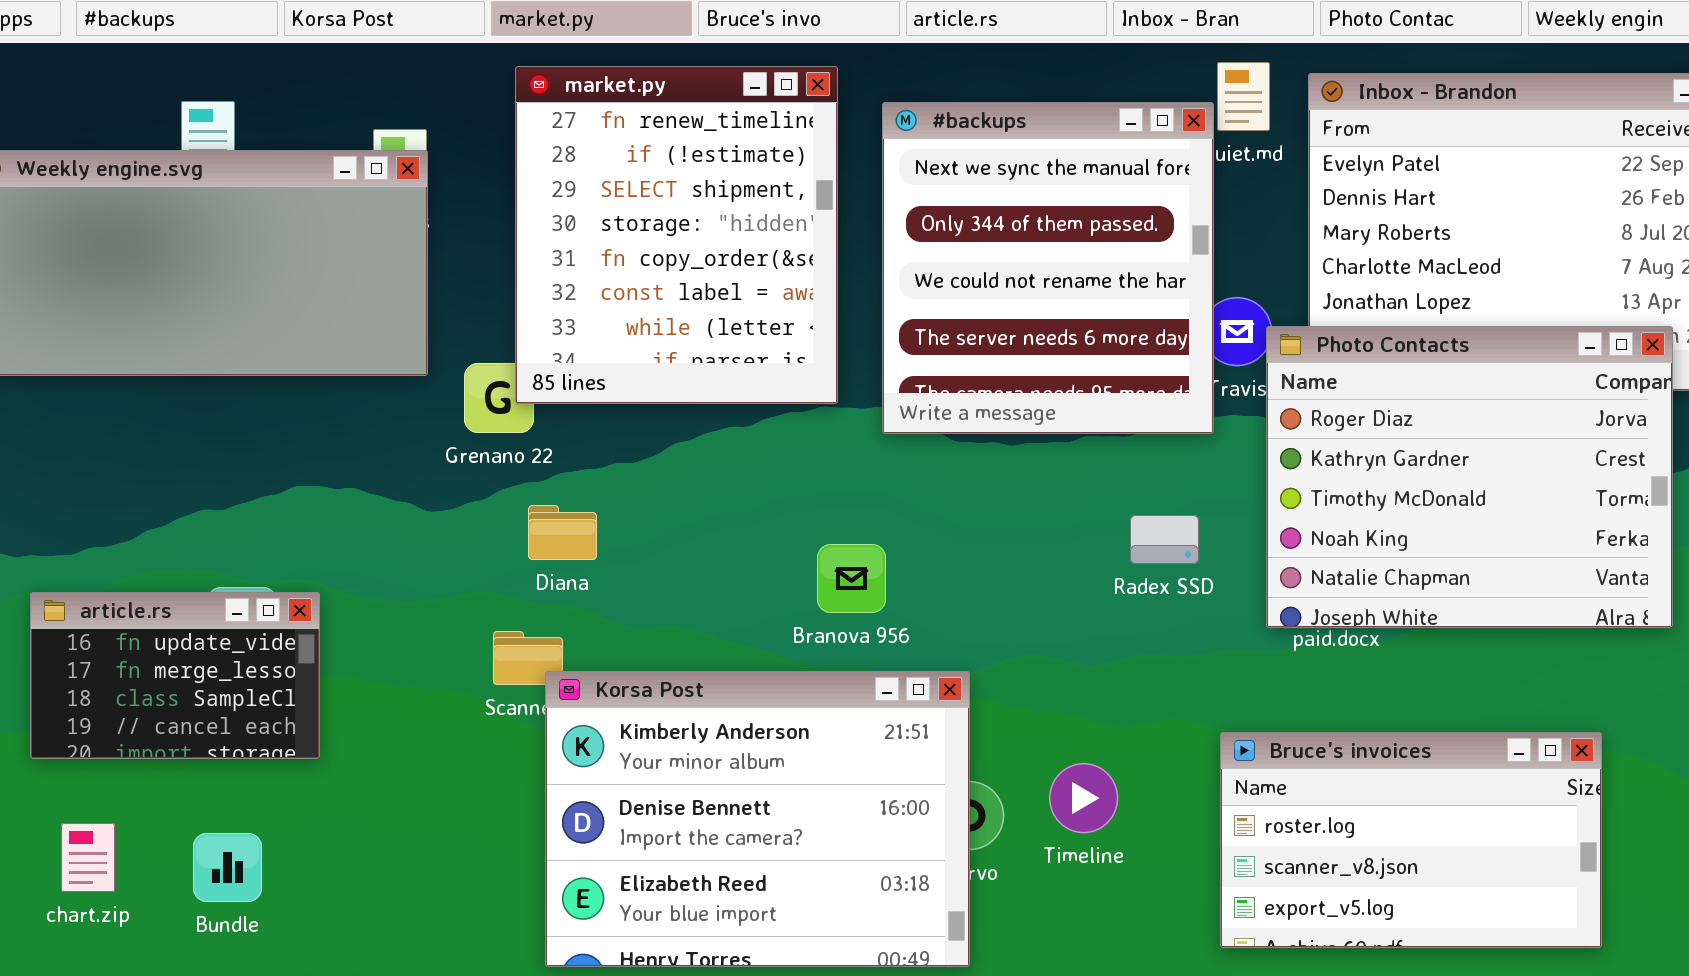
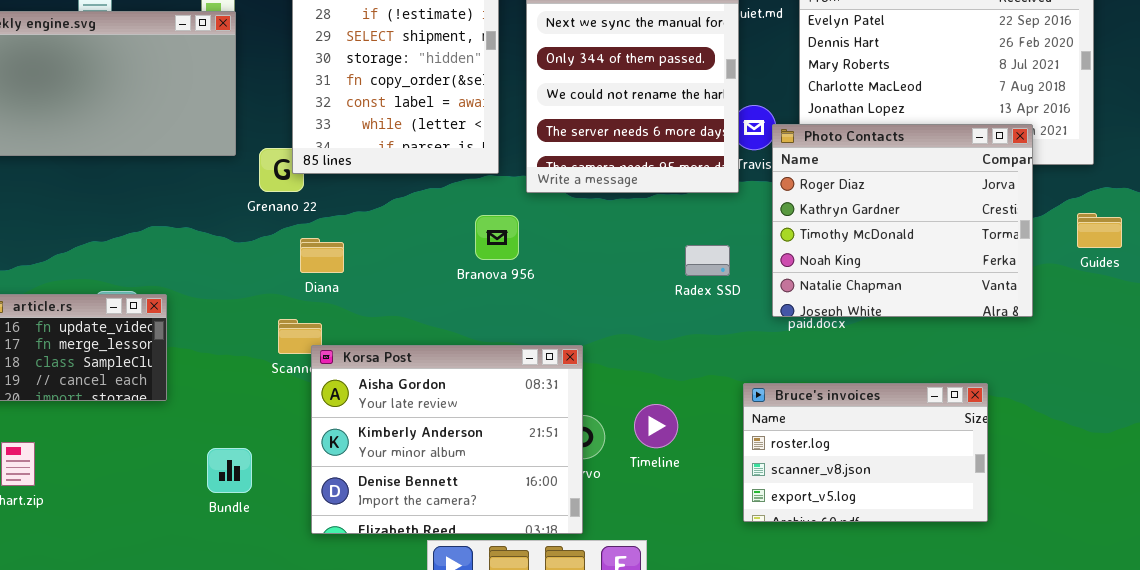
Branova 956: [817,544,886,613] -> [475,215,519,260], moved
Korsa Post: [545,671,970,967] -> [311,345,583,534], scrolled up 1 row
Bundle: [193,833,262,902] -> [207,448,252,493], moved

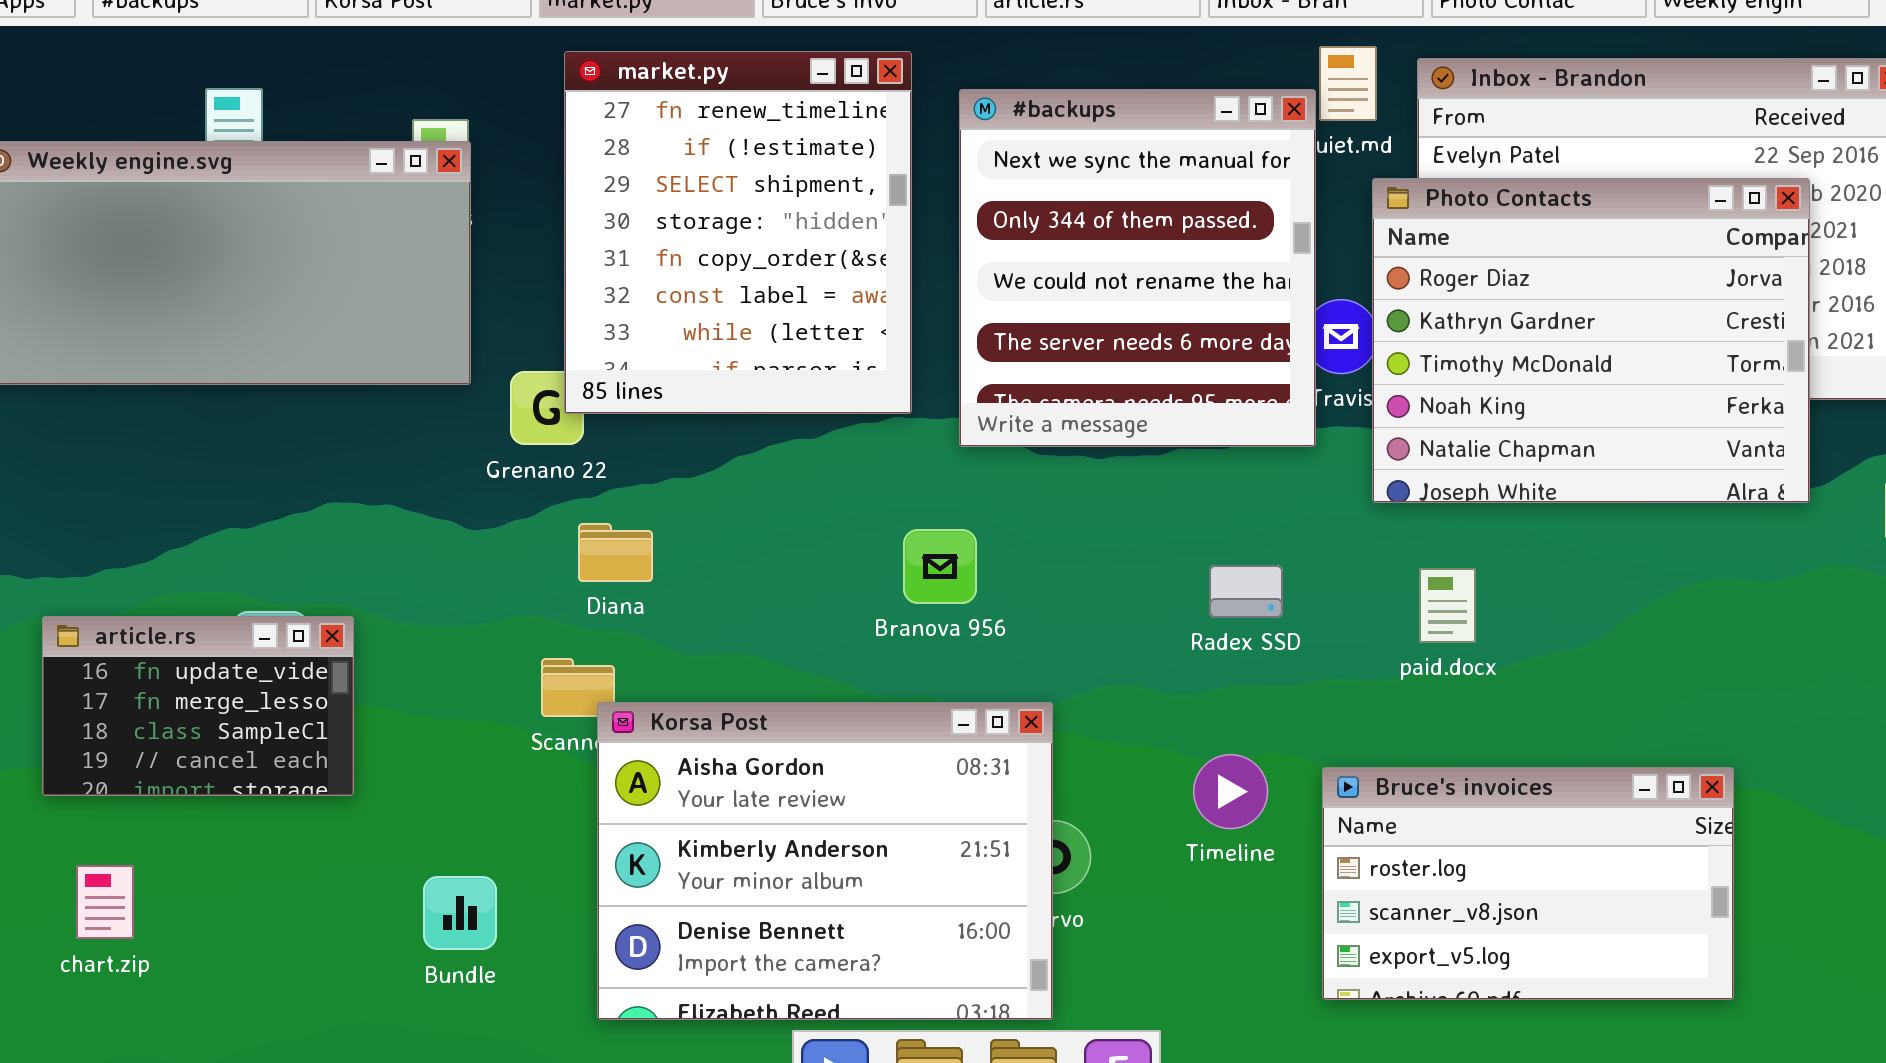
Photo Contacts: [772,124,1033,317] -> [1372,178,1810,503], moved
Branova 956: [475,215,519,260] -> [903,529,977,604], moved
Radex SSD: [685,245,730,276] -> [1209,565,1283,618], moved
Timeline: [634,404,678,448] -> [1193,754,1268,829], moved

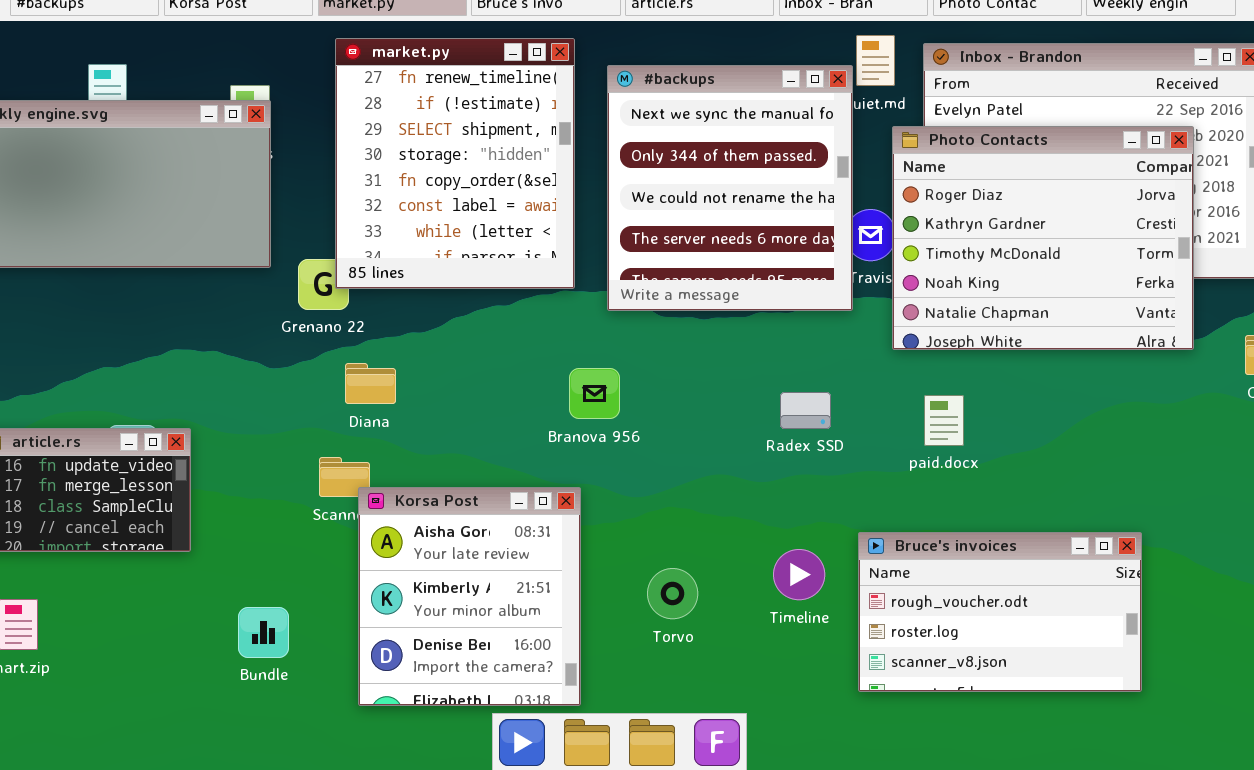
Korsa Post: [597,702,1053,1020] -> [358,487,581,706], resized
Timeline: [1193,754,1268,829] -> [773,549,825,600], moved
Bruce's invoices: [1322,767,1734,1000] -> [858,532,1142,692], scrolled up 1 row

